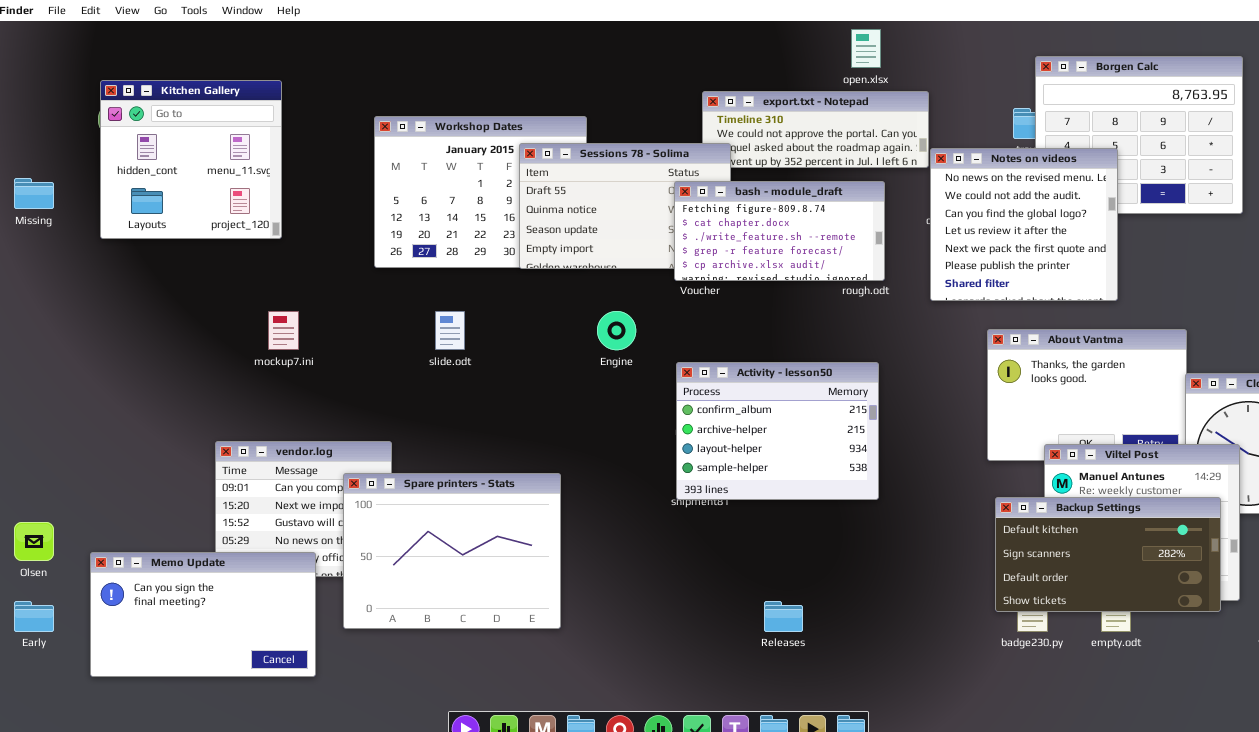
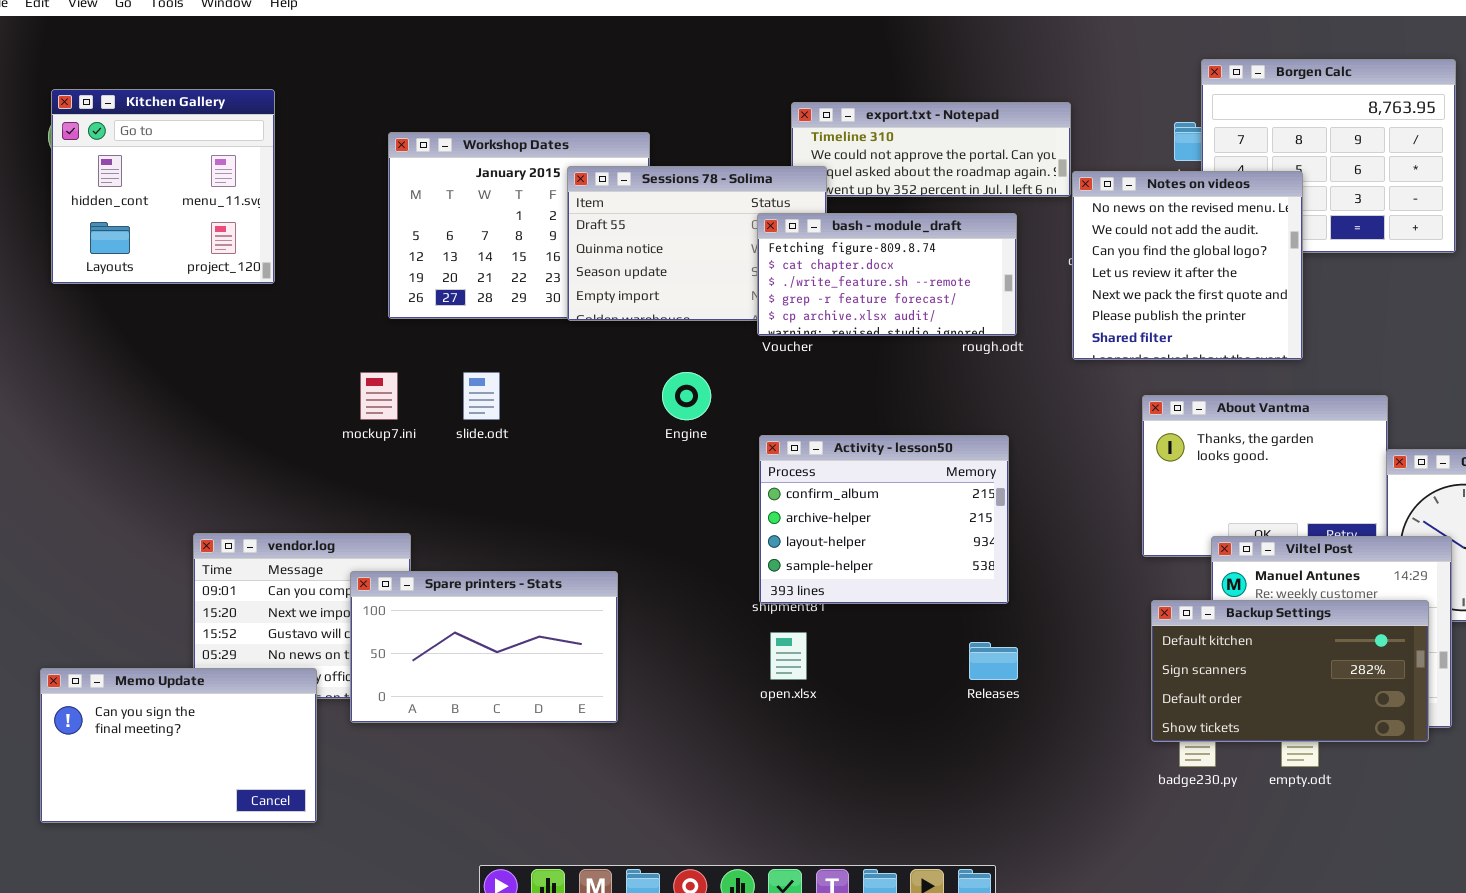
open.xlsx: [851,29,881,68] -> [770,632,807,680], moved
mockup7.ini: [268,311,299,350] -> [360,372,398,420], moved
Spare printers - Stats: [343,473,561,629] -> [350,571,618,723], resized
Releases: [764,601,803,632] -> [969,642,1018,680], moved

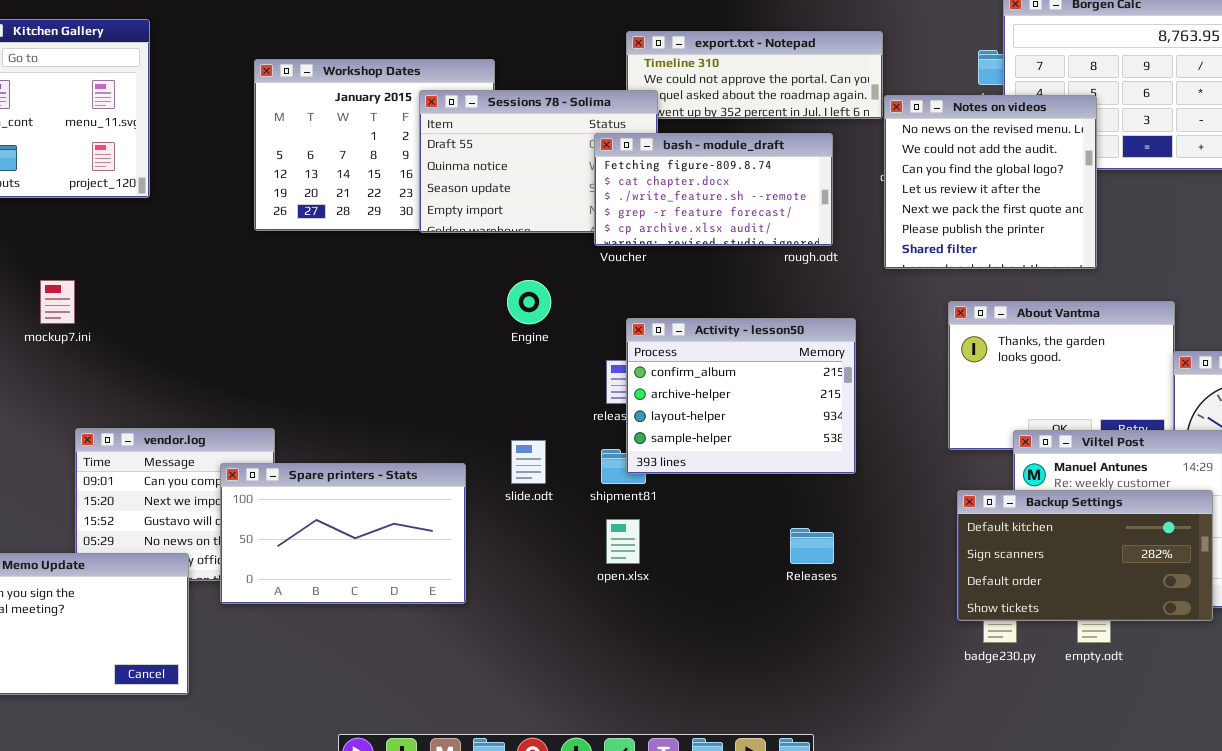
mockup7.ini: [360,372,398,420] -> [40,280,75,324], moved
slide.odt: [463,372,500,420] -> [511,440,546,484], moved
Activity - lesson50: [759,435,1009,604] -> [626,318,856,474], moved

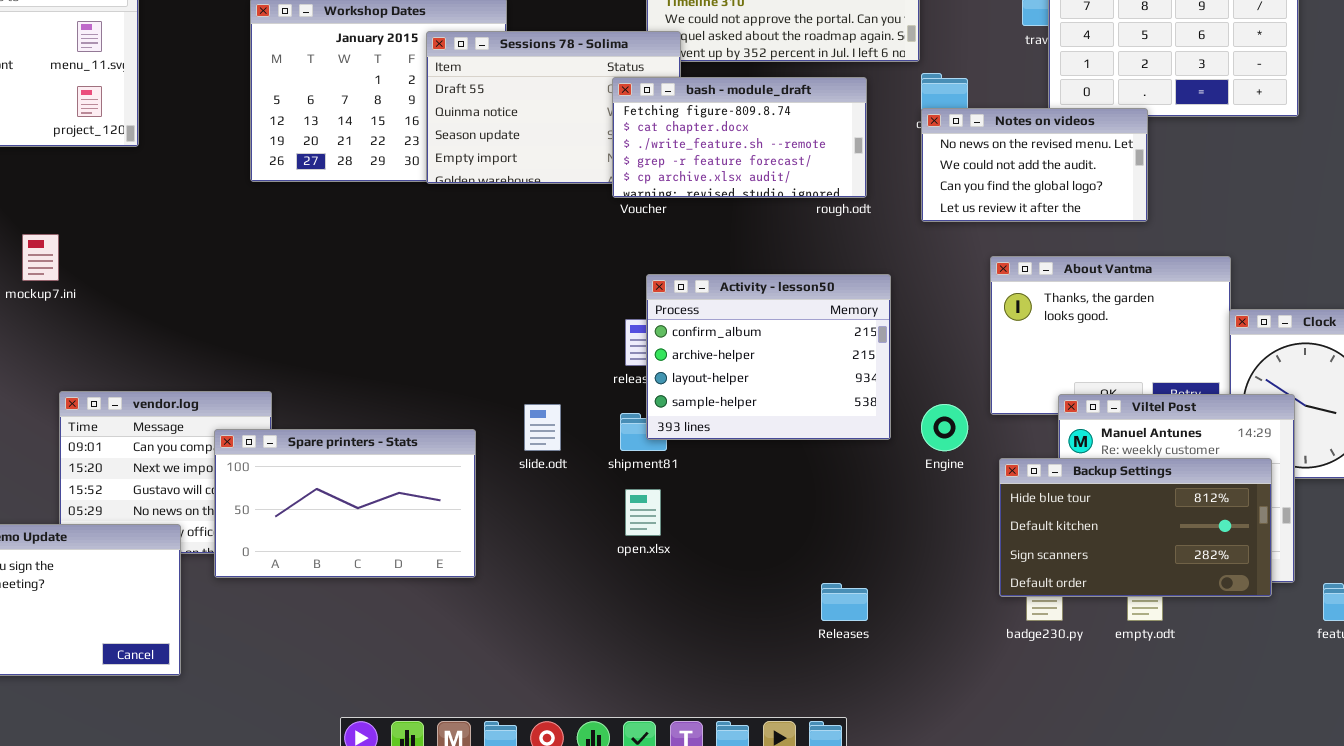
Notes on videos: [884,95,1097,269] -> [921,108,1148,222], resized
Engine: [507,280,551,324] -> [921,404,968,451], moved
Backup Settings: [957,490,1213,621] -> [999,458,1272,597], scrolled up 1 row
Releases: [790,528,834,564] -> [821,583,868,621], moved

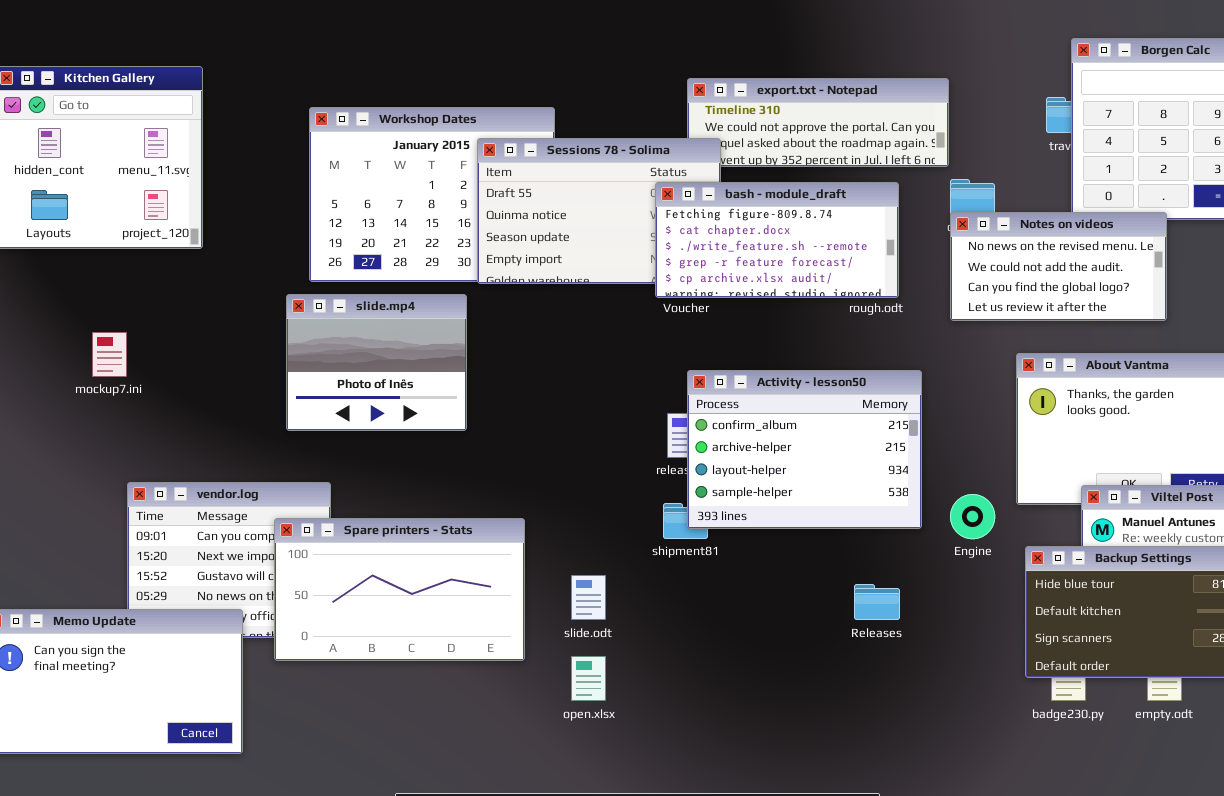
slide.mp4: none -> [286,294,467,431], opened
slide.odt: [524,404,561,451] -> [571,575,606,620], moved
open.xlsx: [625,489,661,536] -> [571,656,606,701], moved
Releases: [821,583,868,621] -> [854,584,900,620], moved

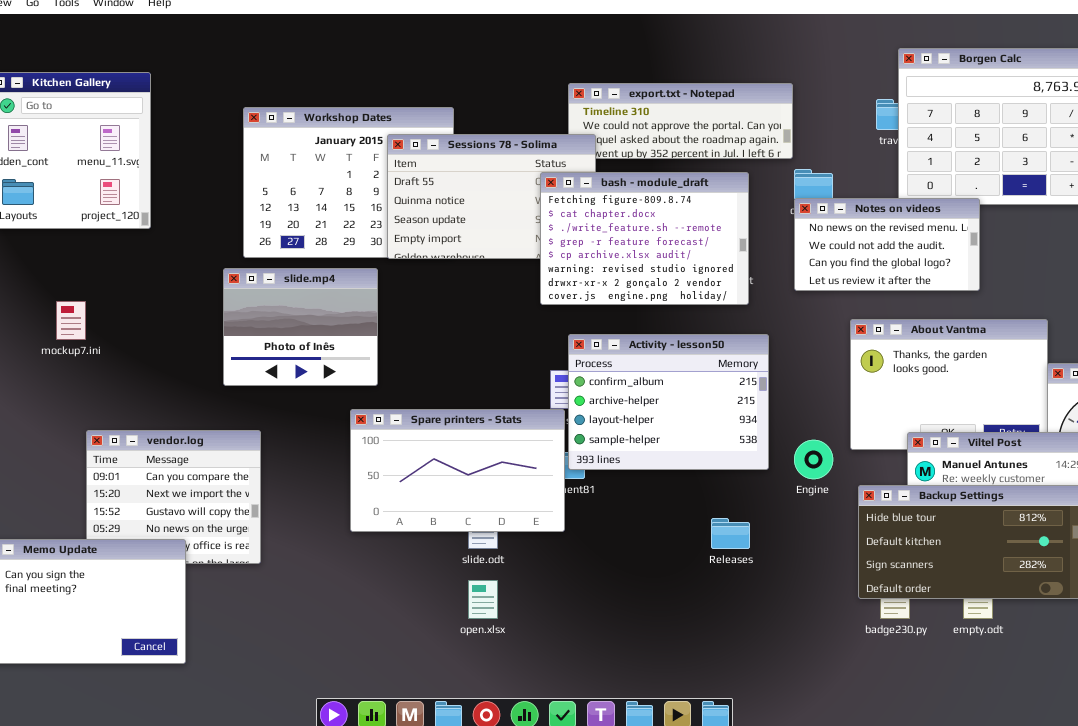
bash - module_draft: [655,182,899,298] -> [540,172,749,305], resized
Spare printers - Stats: [274,518,525,661] -> [350,409,565,532], moved

